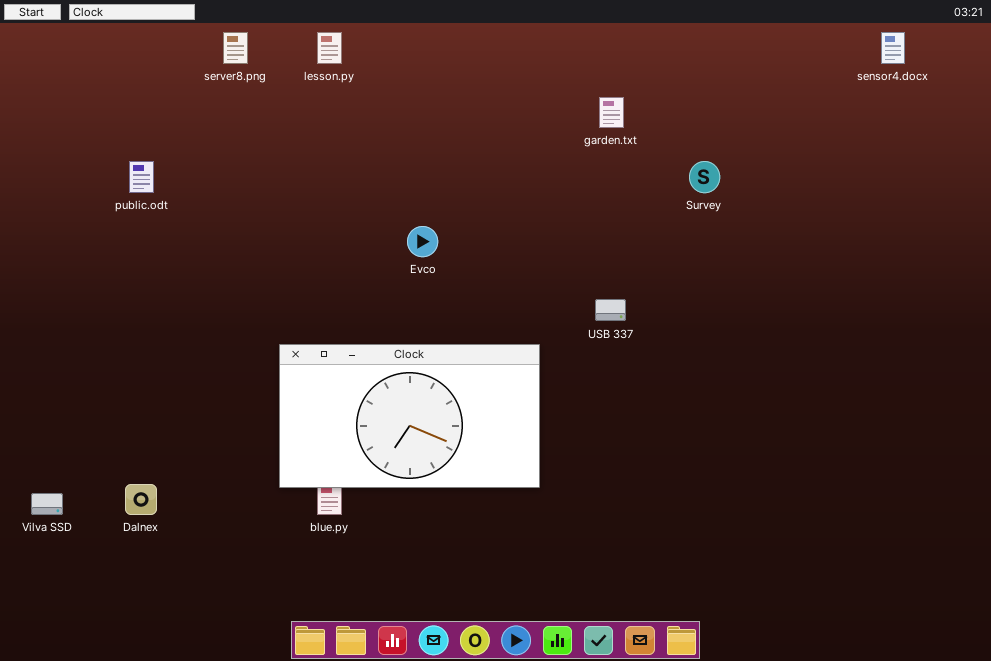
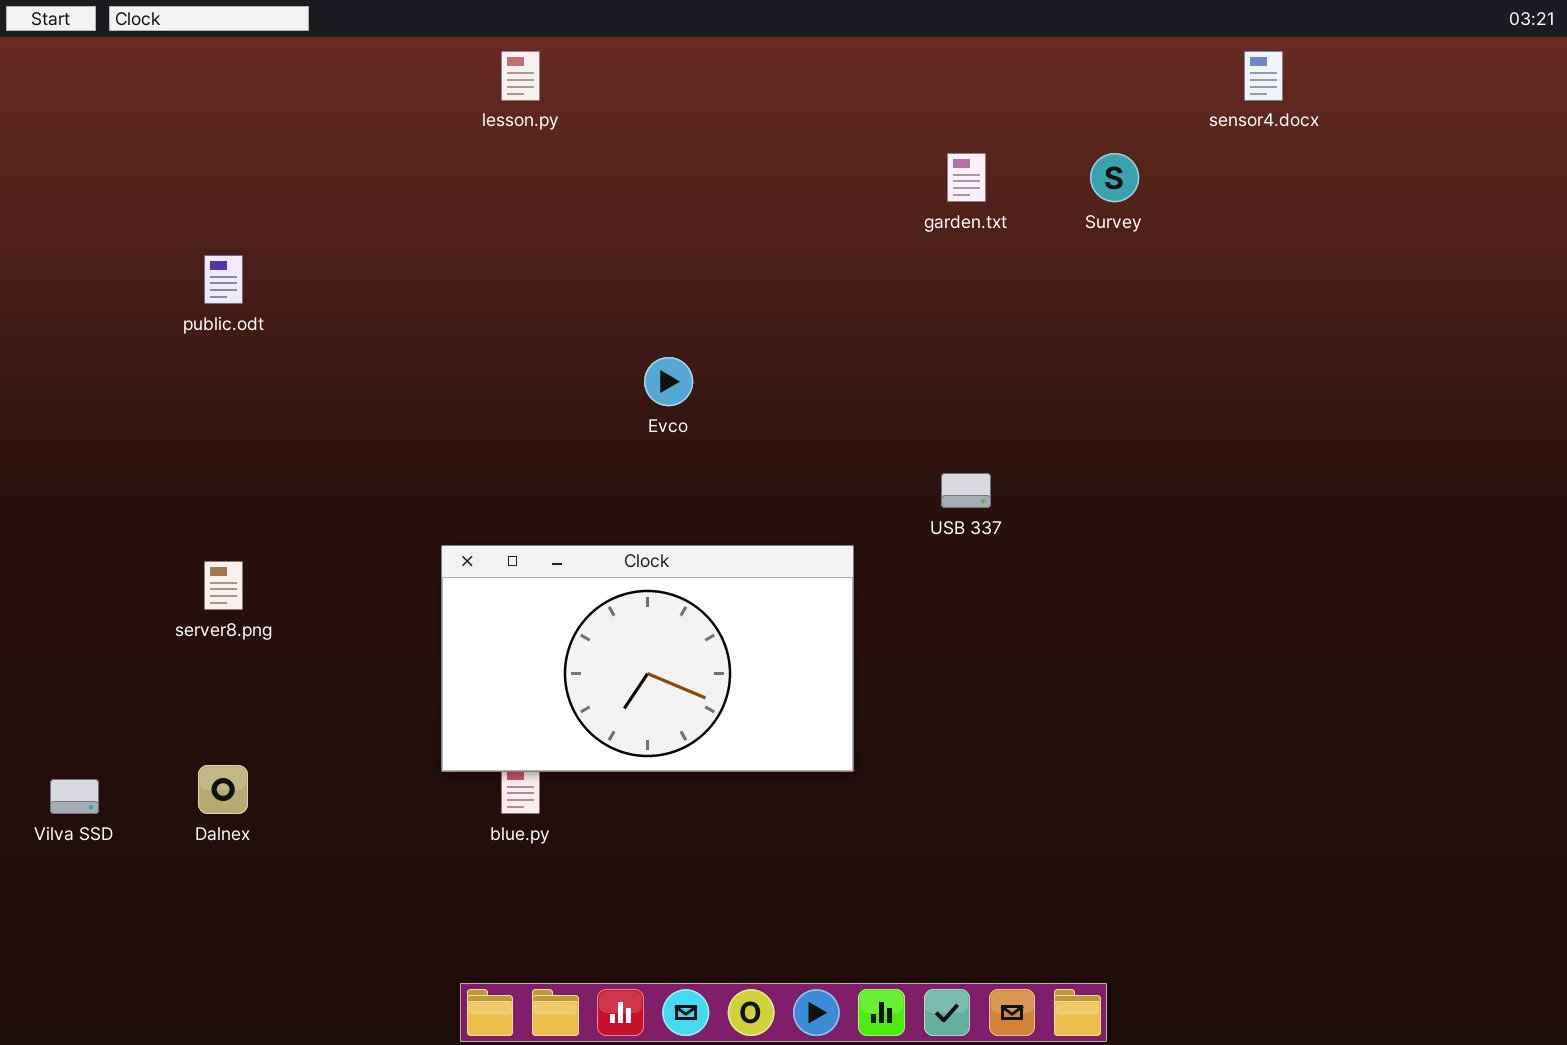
server8.png: [223,32,248,64] -> [204,561,243,610], moved
sensor4.docx: [881,32,905,64] -> [1244,51,1283,101], moved
Survey: [689,161,720,193] -> [1090,153,1139,202], moved

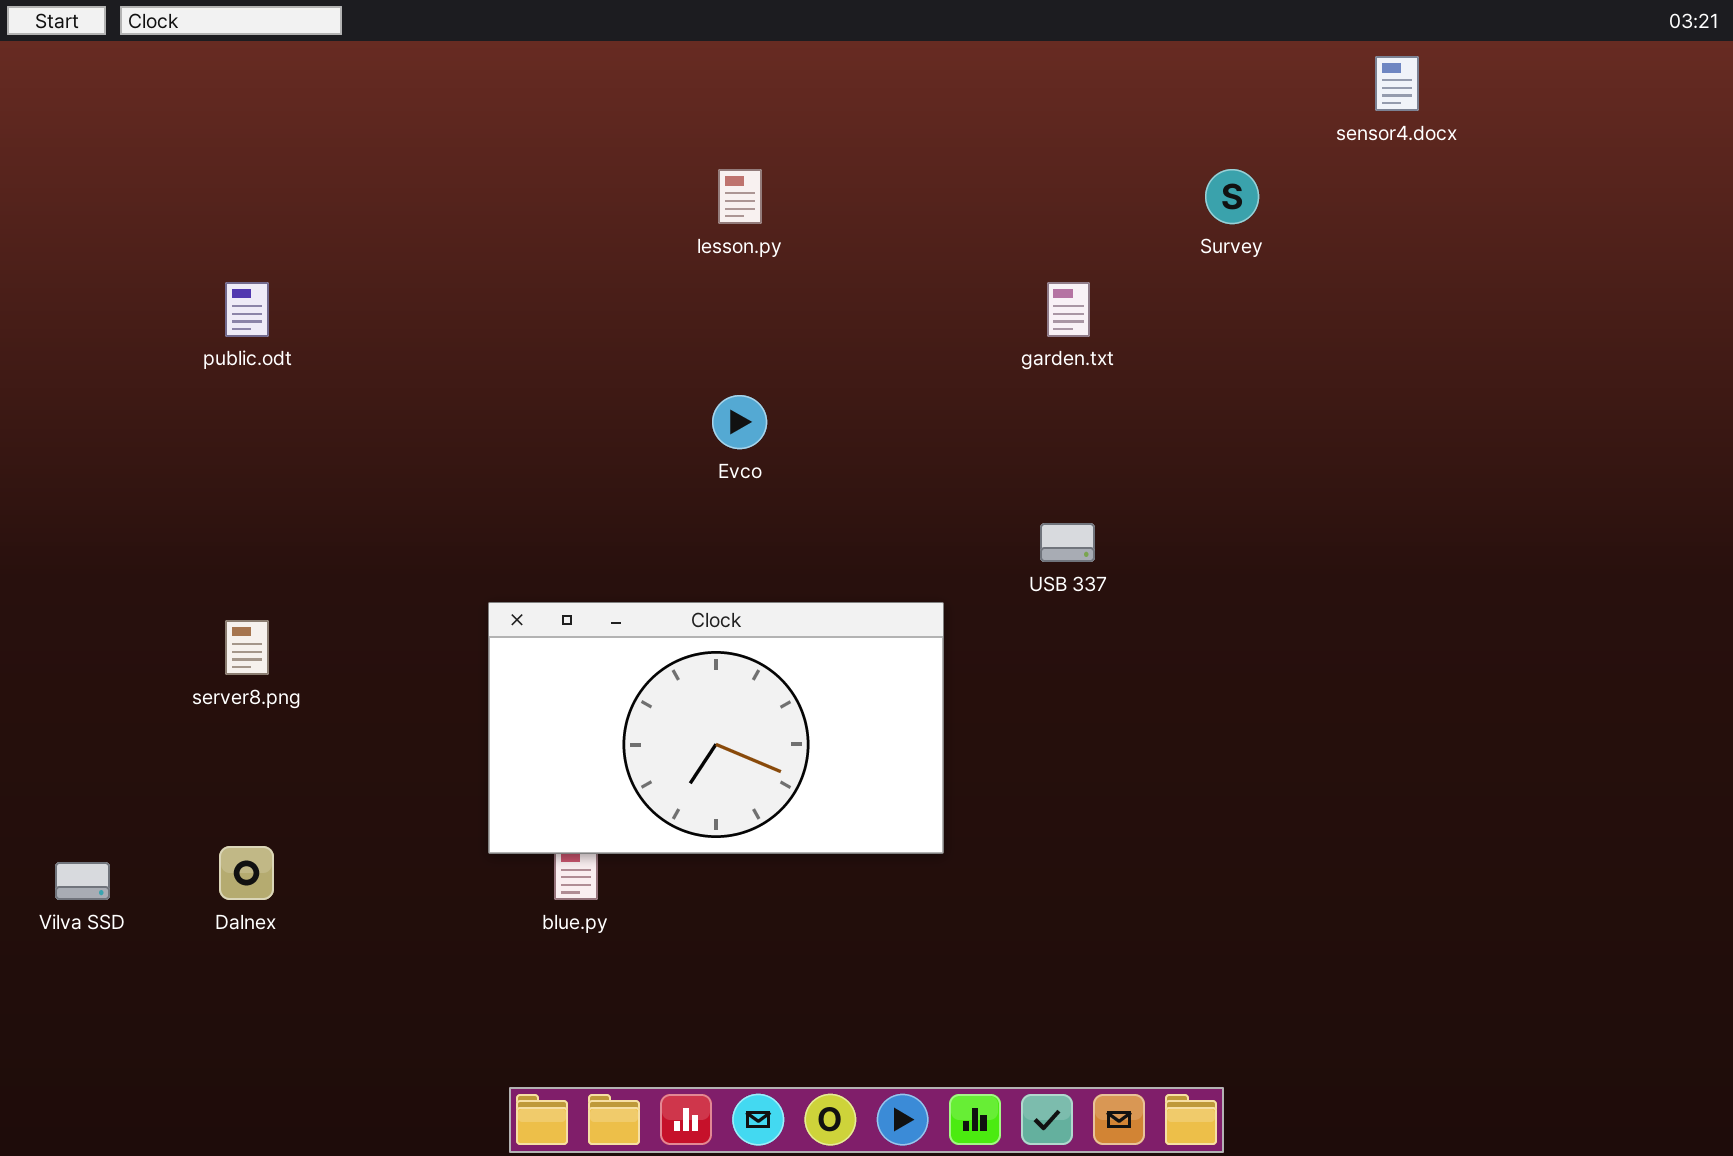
lesson.py: [501,51,540,101] -> [718,169,762,224], moved
garden.txt: [947,153,986,202] -> [1047,282,1090,337], moved

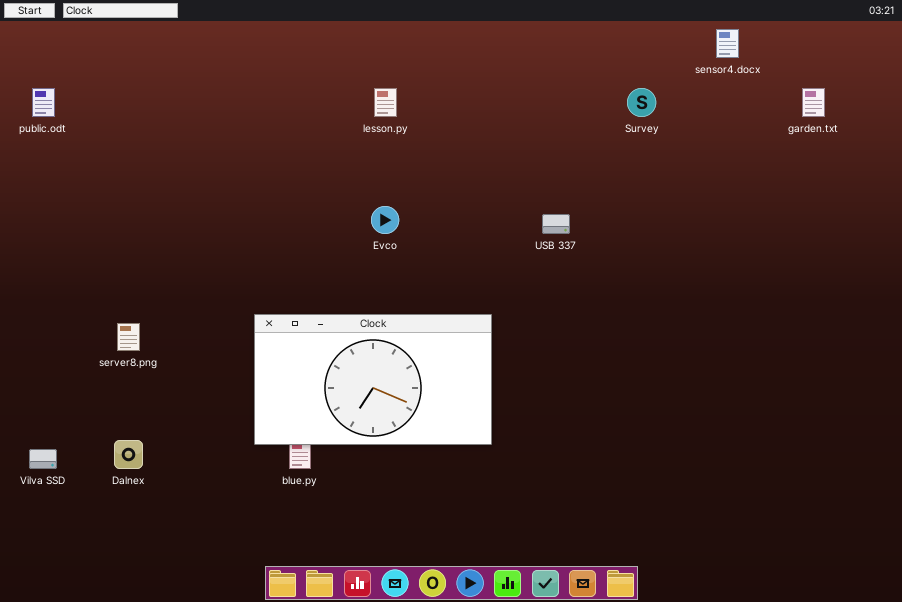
public.odt: [225,282,269,337] -> [32,88,55,117], moved
garden.txt: [1047,282,1090,337] -> [802,88,825,117], moved
USB 337: [1040,523,1095,562] -> [542,214,570,234], moved

